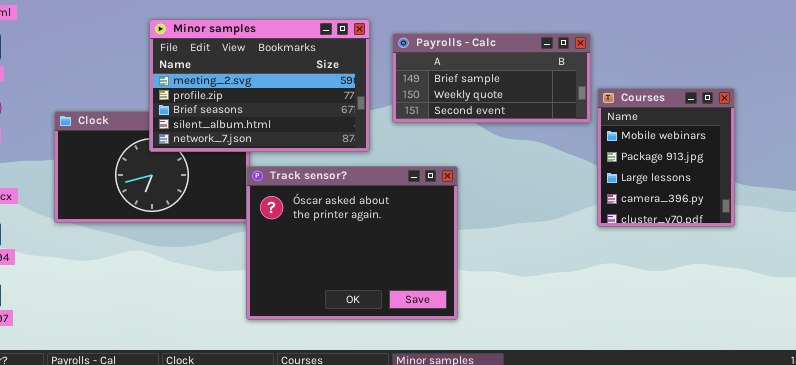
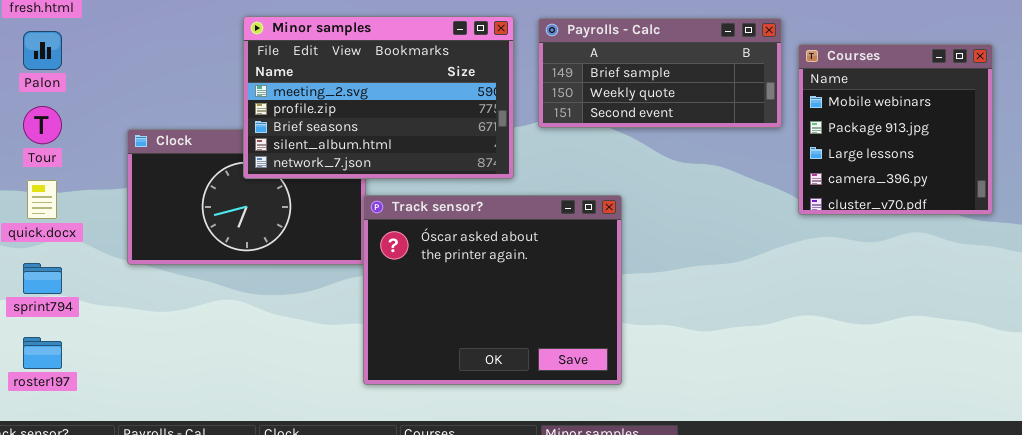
Payrolls - Calc: [392,33,591,123] -> [538,18,782,128], moved
Courses: [597,88,735,227] -> [798,44,993,215], moved, resized

